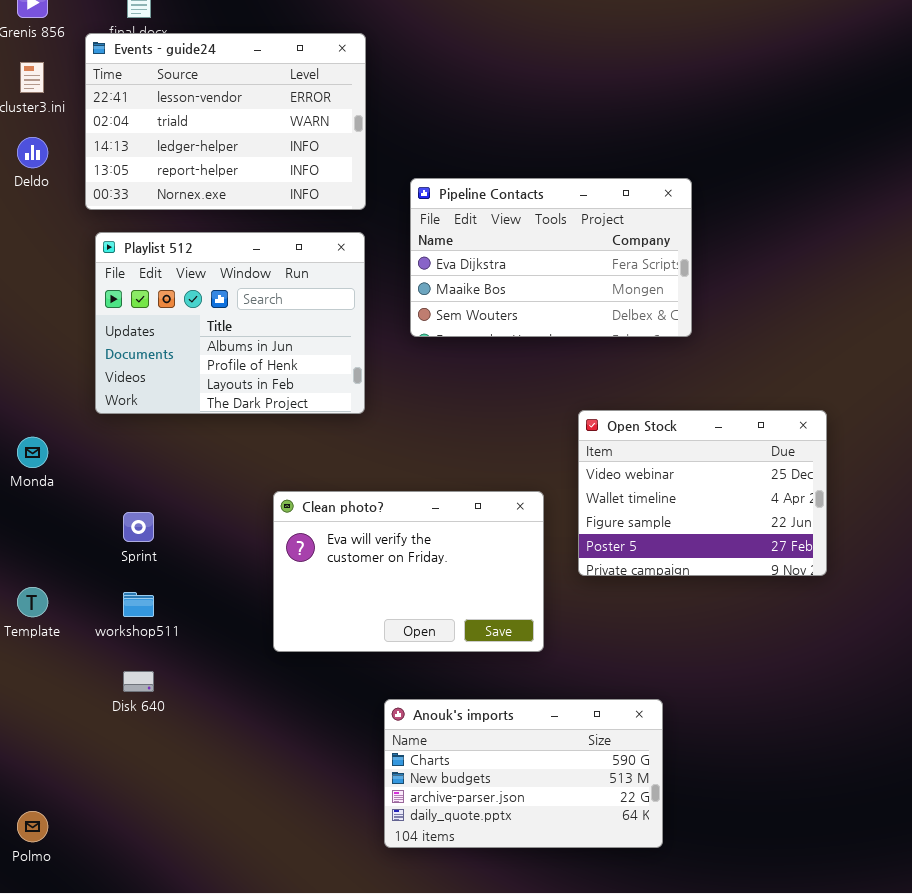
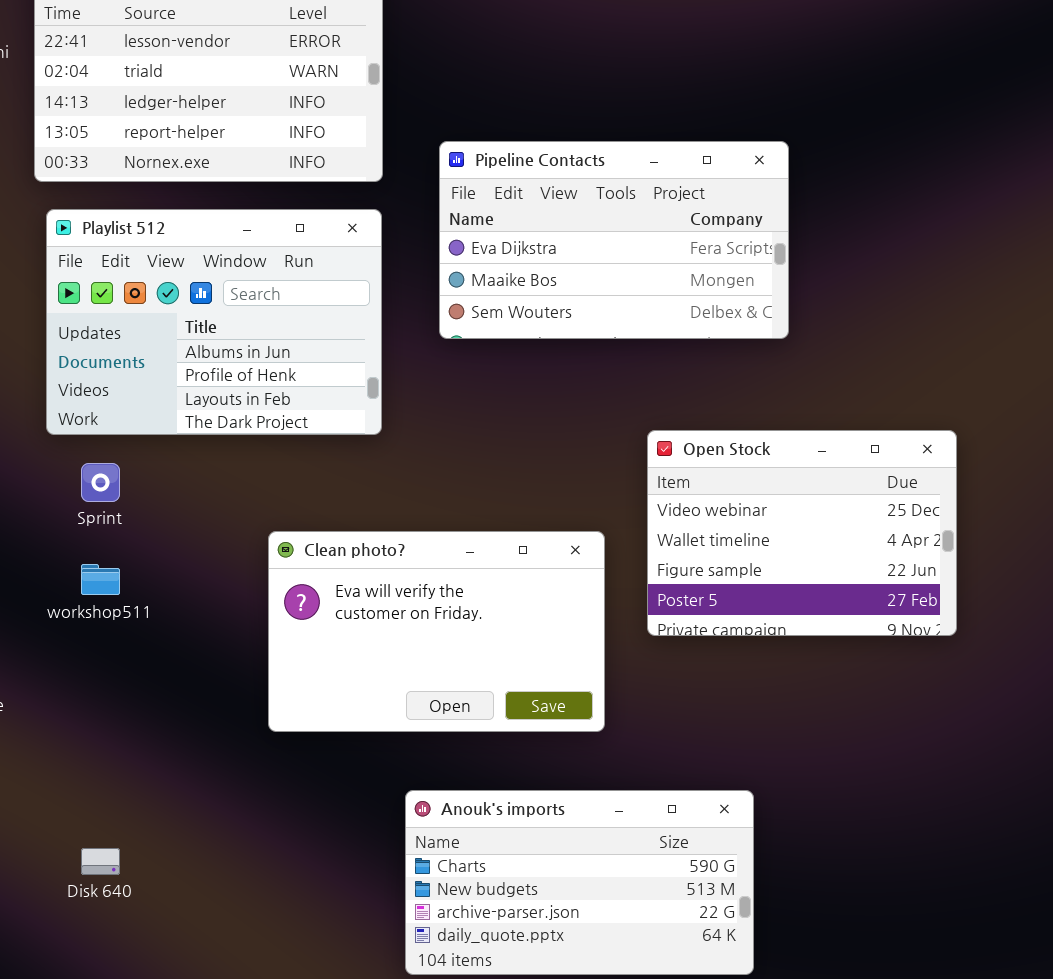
Sprint: [123,512,154,542] -> [81,463,120,502], moved
workshop511: [123,592,154,617] -> [81,564,120,595], moved
Disk 640: [123,671,154,692] -> [81,848,120,875], moved

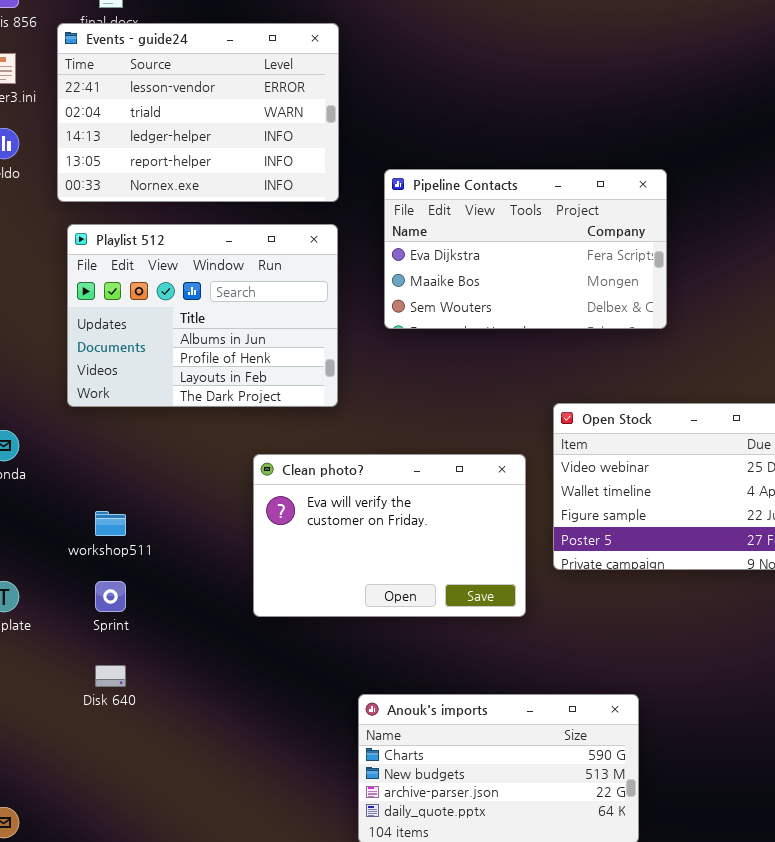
Sprint: [81,463,120,502] -> [95,581,126,612], moved
Clean photo?: [268,531,605,732] -> [253,454,526,617], moved
Disk 640: [81,848,120,875] -> [95,665,126,687], moved

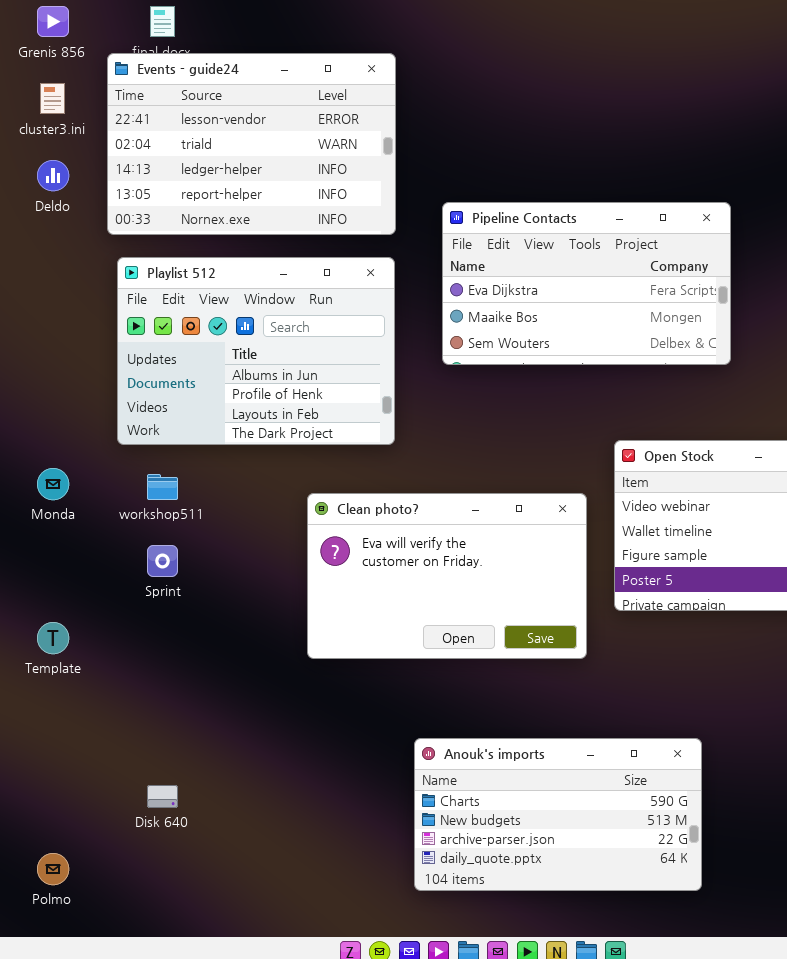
workshop511: [95,511,126,536] -> [147,474,178,500], moved
Sprint: [95,581,126,612] -> [147,545,178,577], moved
Disk 640: [95,665,126,687] -> [147,785,178,808], moved

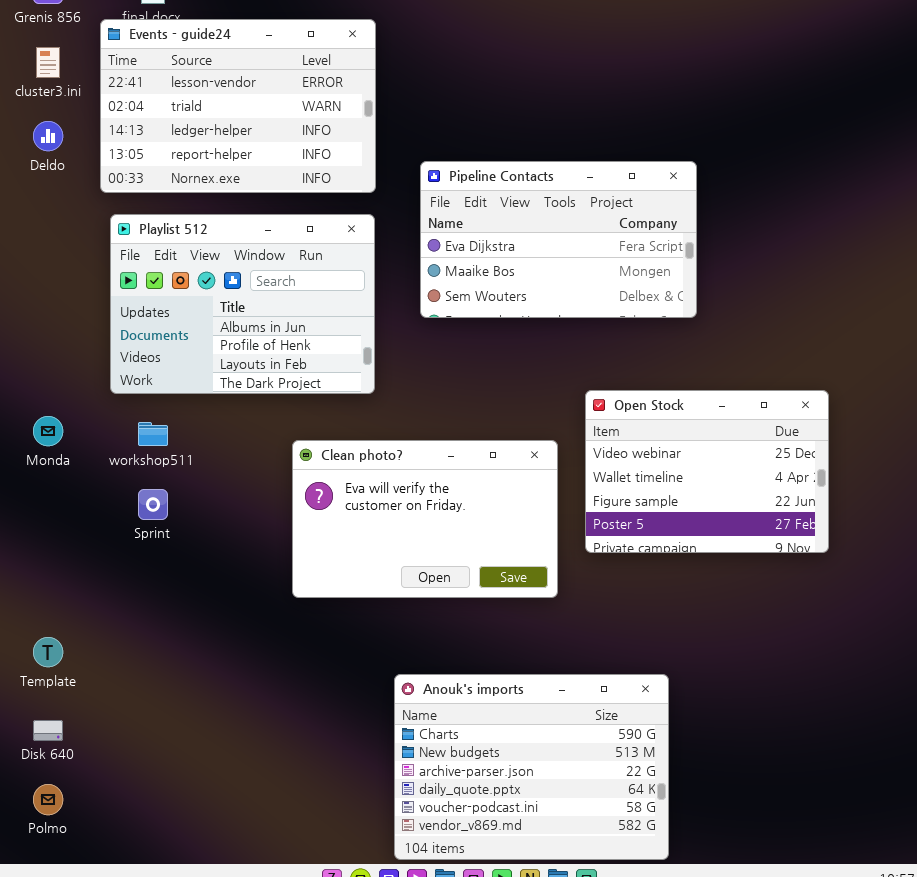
Template: [37,622,69,654] -> [33,637,63,667], moved
Anouk's imports: [414,738,702,891] -> [394,674,669,860], resized
Disk 640: [147,785,178,808] -> [33,720,63,741], moved

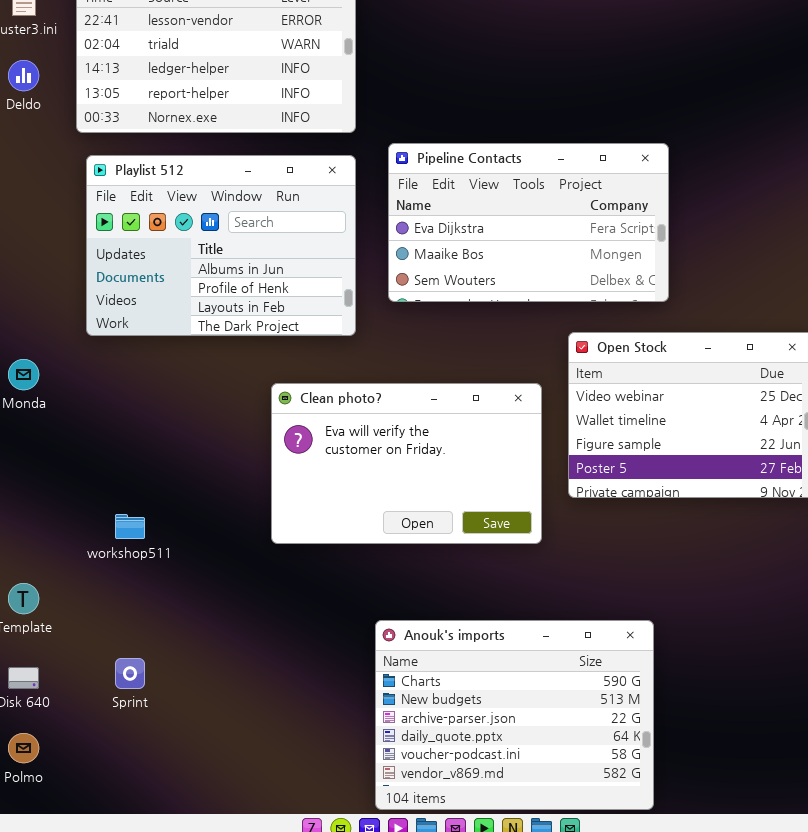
Pipeline Contacts: [420,161,697,318] -> [388,143,669,302], moved
workshop511: [138,422,168,446] -> [115,514,145,539], moved
Sprint: [138,489,168,520] -> [115,658,145,689], moved

